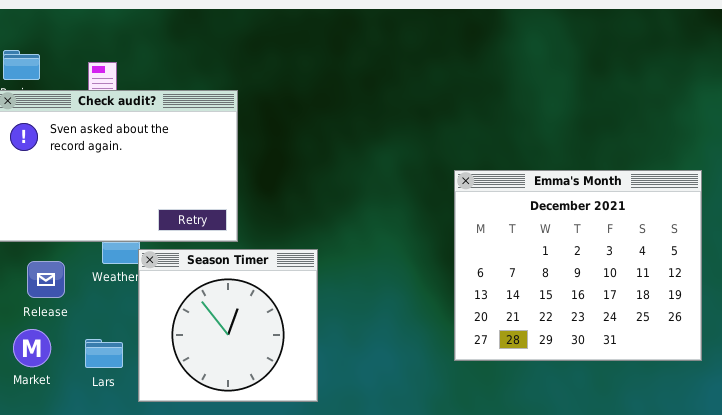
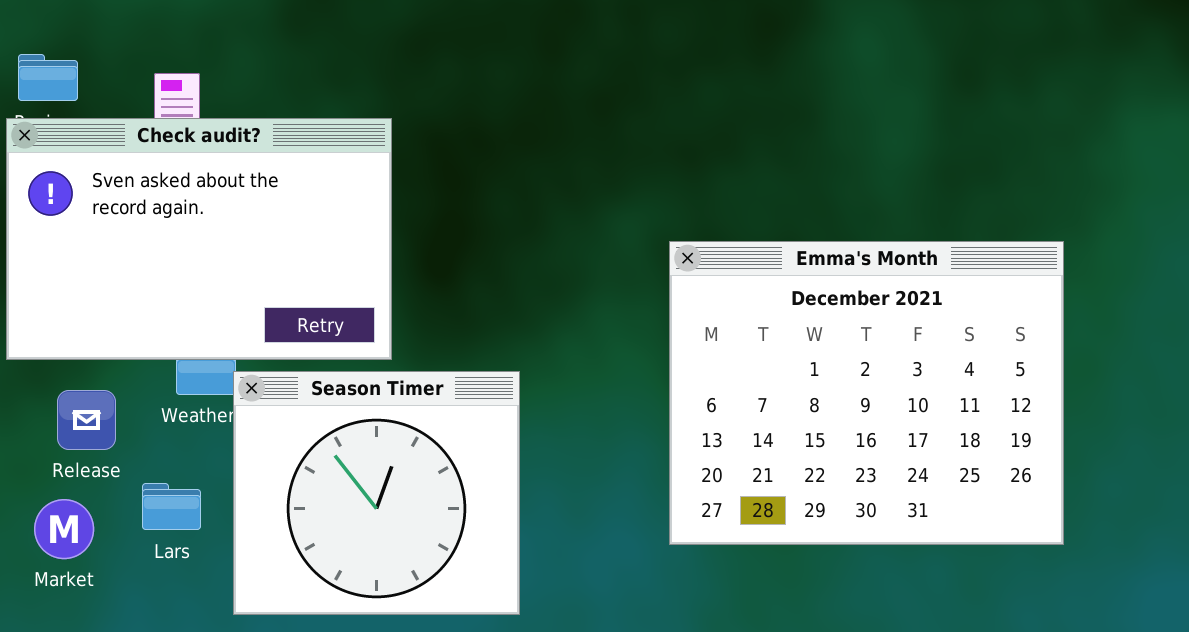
Emma's Month: [454,170,702,361] -> [669,241,1064,545], moved
Lars: [85,339,123,368] -> [142,483,201,530], moved

